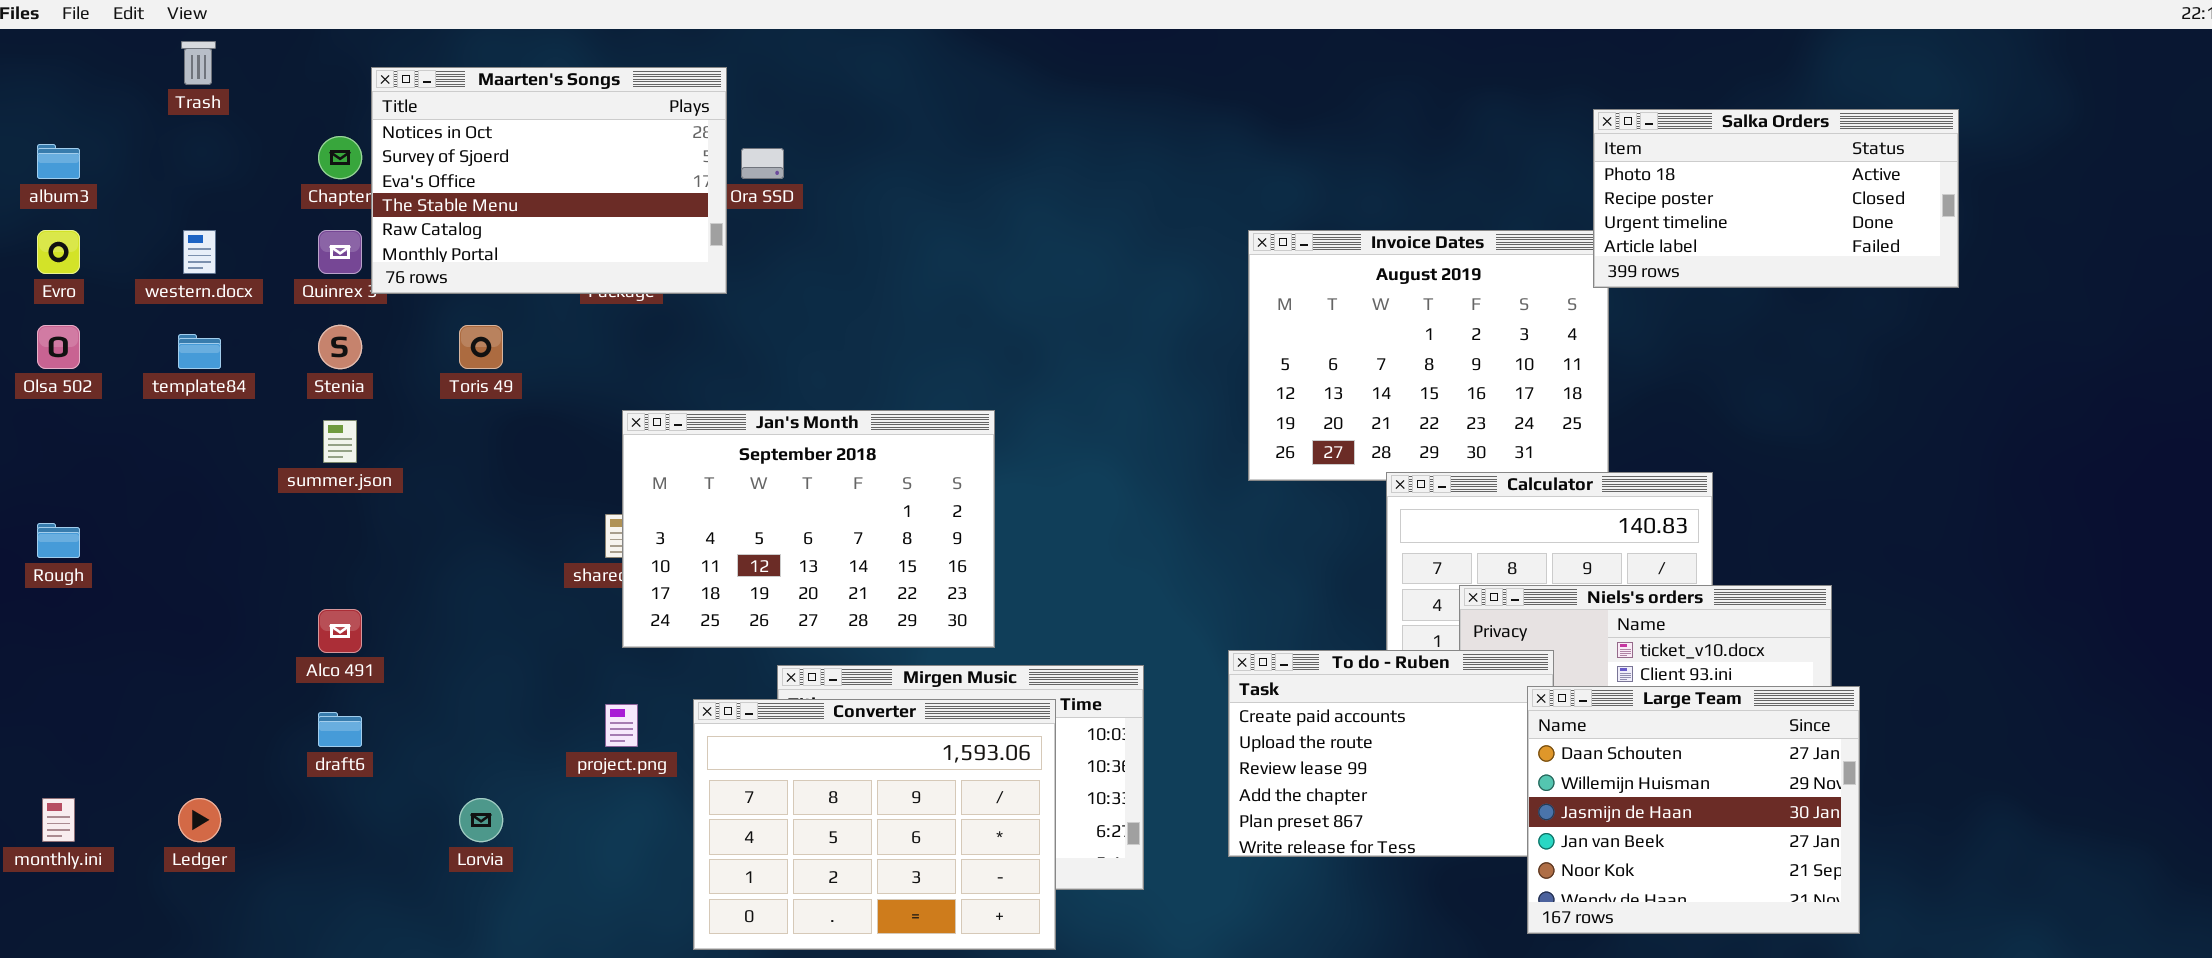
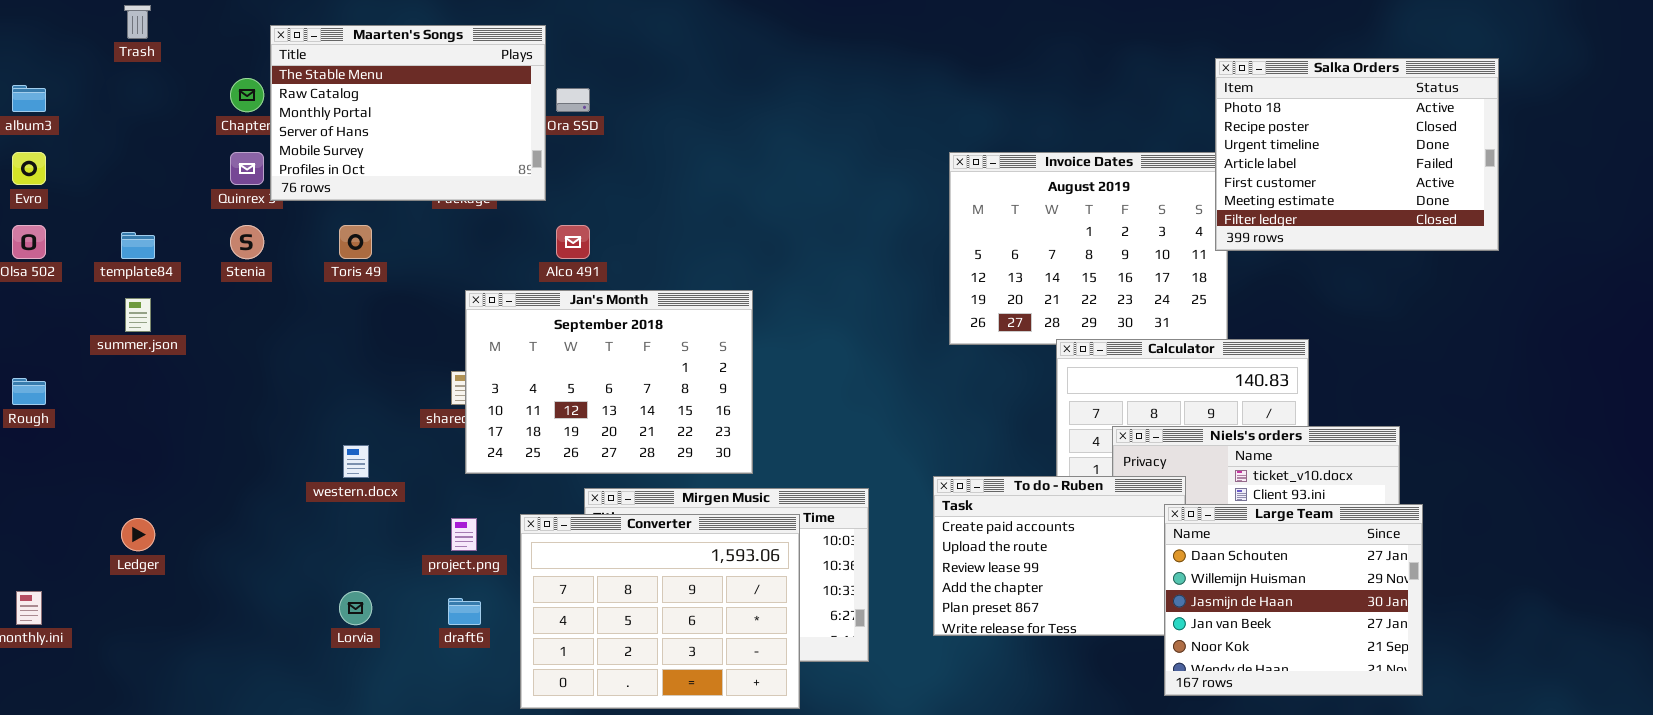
Maarten's Songs: [371,67,727,294] -> [270,25,546,201], scrolled down 3 rows
Salka Orders: [1593,109,1959,288] -> [1215,58,1499,251], resized
western.docx: [183,230,216,274] -> [343,445,369,478], moved
summer.json: [323,420,357,463] -> [125,298,151,332], moved
Alco 491: [318,609,362,653] -> [556,225,590,259], moved
draft6: [318,712,362,747] -> [448,598,481,625], moved
Ledger: [178,798,221,842] -> [121,518,155,551], moved

